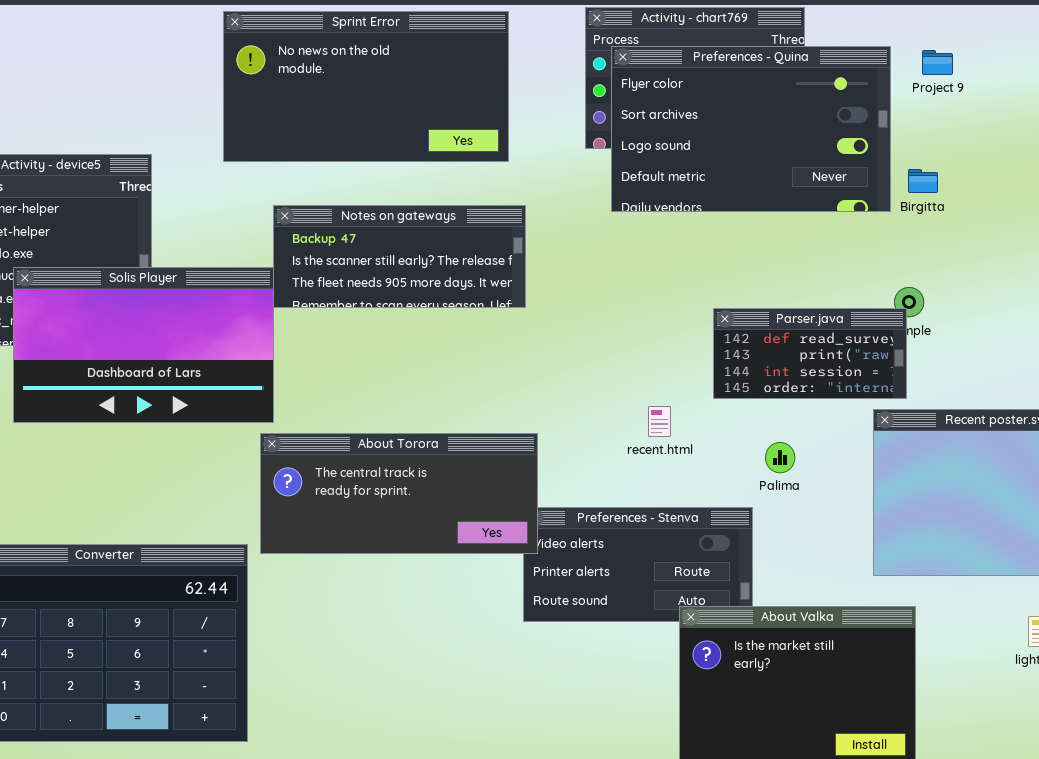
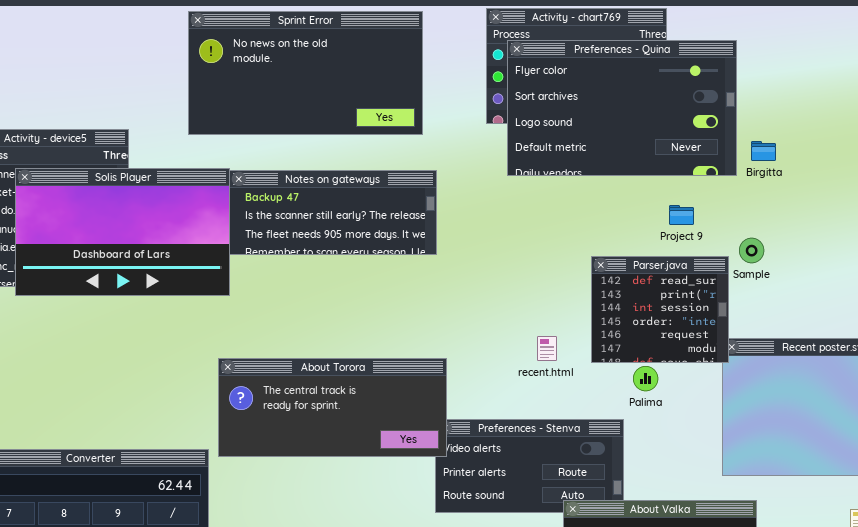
Project 9: [922,50,953,75] -> [669,205,694,225], moved
Solis Player: [13,267,274,423] -> [15,168,230,296], moved
Parser.java: [713,308,907,399] -> [591,256,729,363], resized

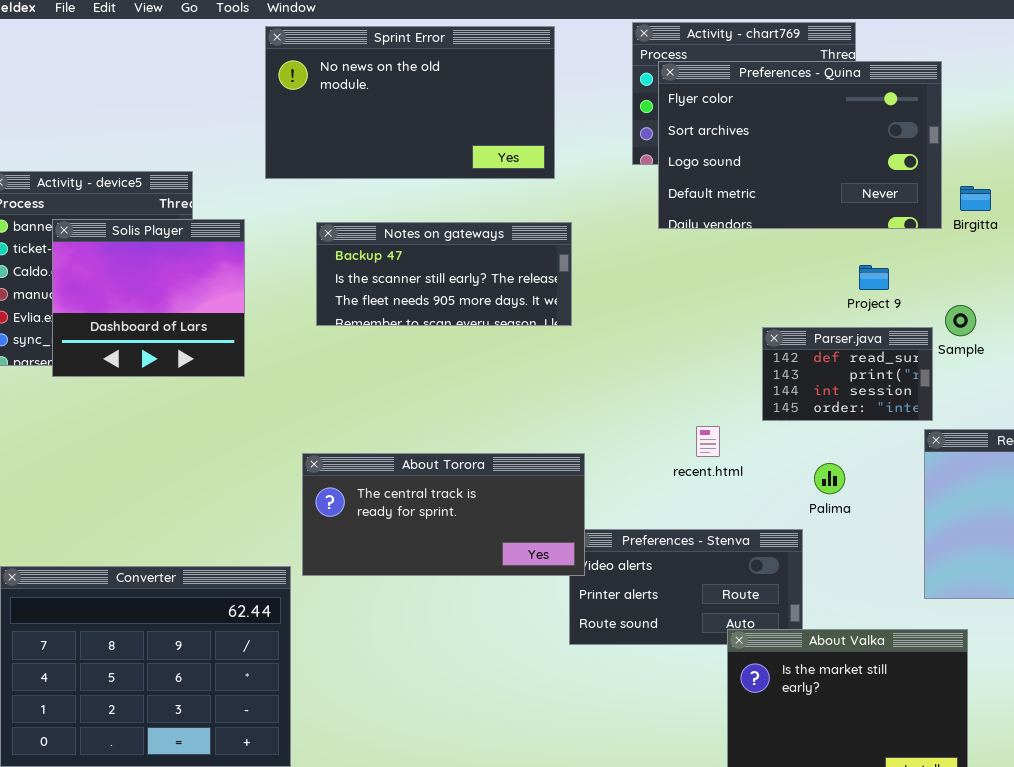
Solis Player: [15,168,230,296] -> [52,219,245,377], resized
Parser.java: [591,256,729,363] -> [762,327,933,421], resized

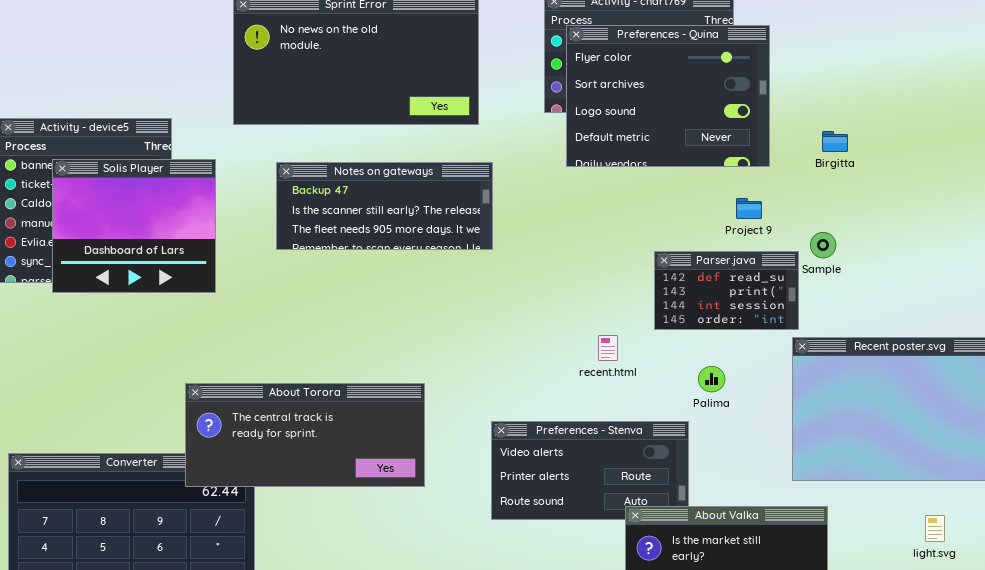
Preferences - Quina: [658,61,942,229] -> [566,25,770,167], resized
About Torora: [302,453,585,576] -> [185,383,425,487], moved

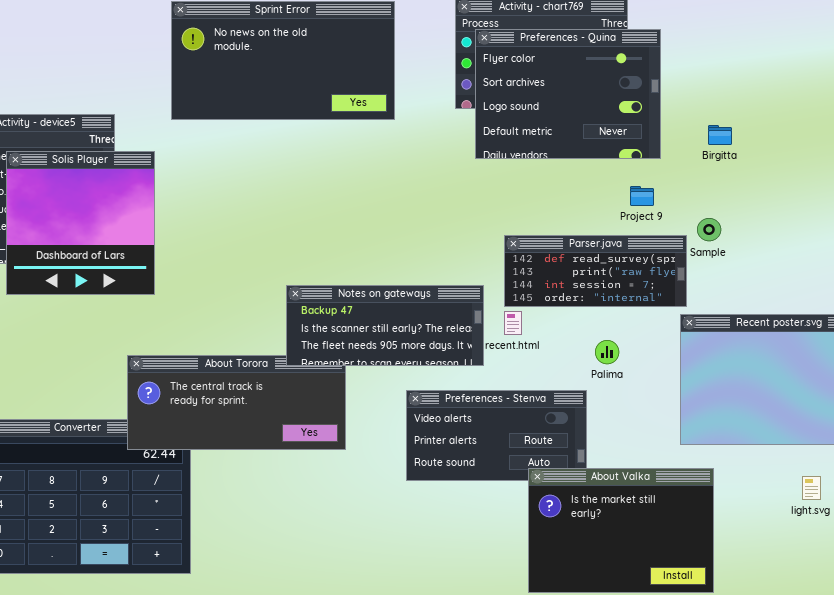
Solis Player: [52,159,216,293] -> [6,151,155,295], resized
Notes on gateways: [276,162,493,250] -> [286,285,484,366], moved
Parser.java: [654,251,799,330] -> [504,235,687,307], resized

